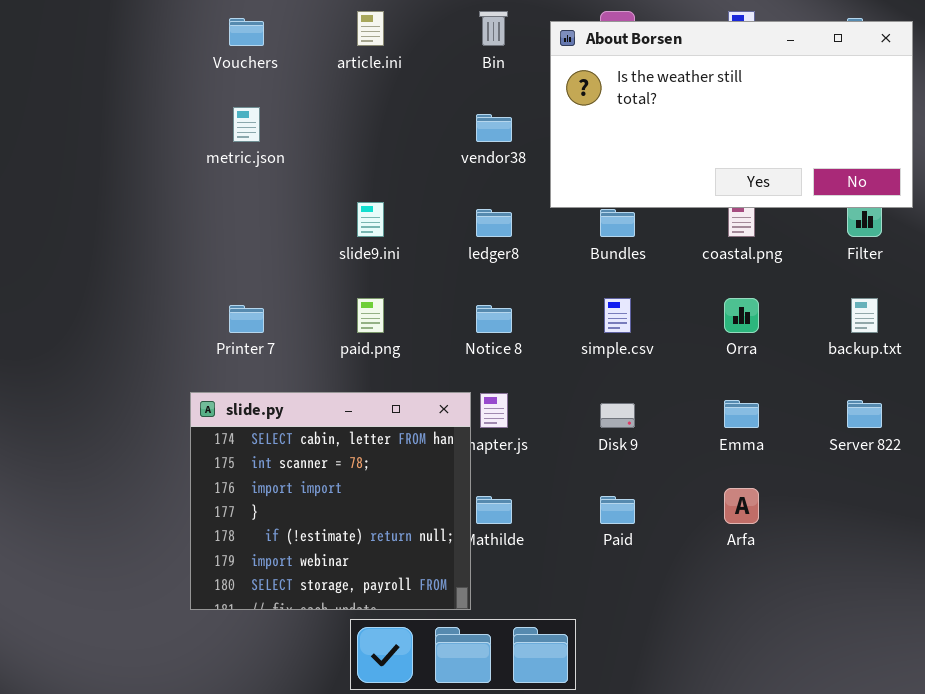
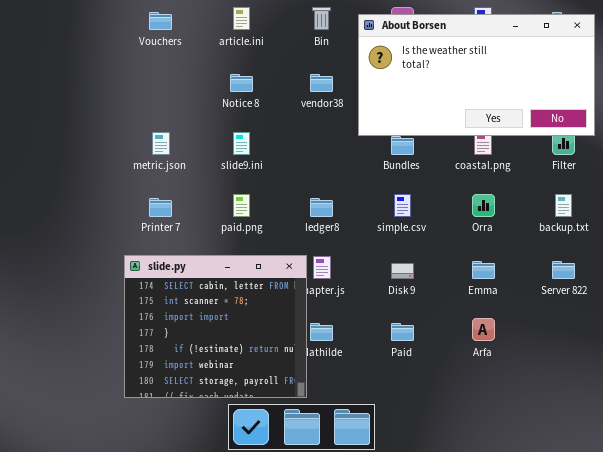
metric.json: [233,107,260,142] -> [152,132,170,155], moved
ledger8: [476,209,512,237] -> [310,198,333,217], moved
Notice 8: [476,305,512,333] -> [230,74,253,92], moved

